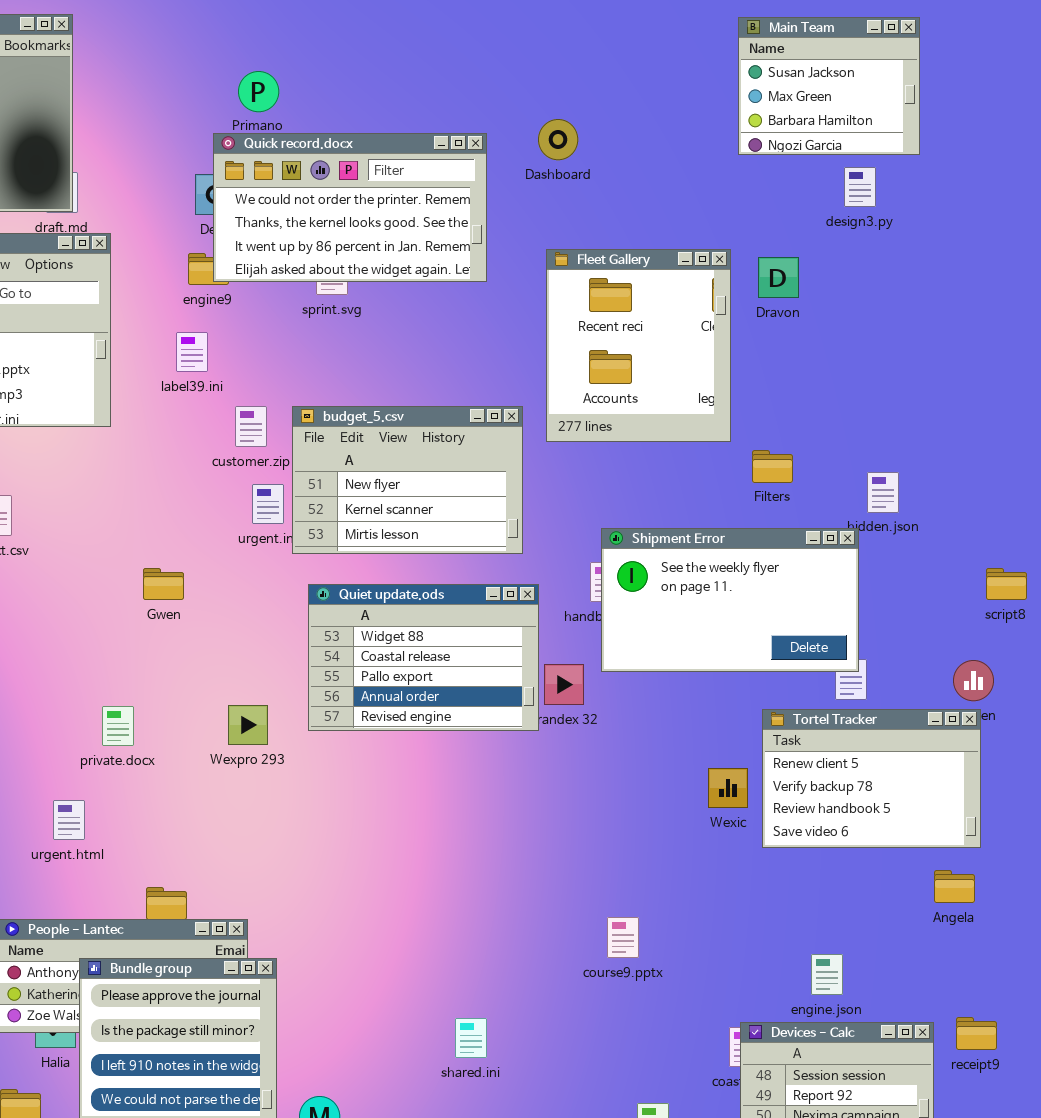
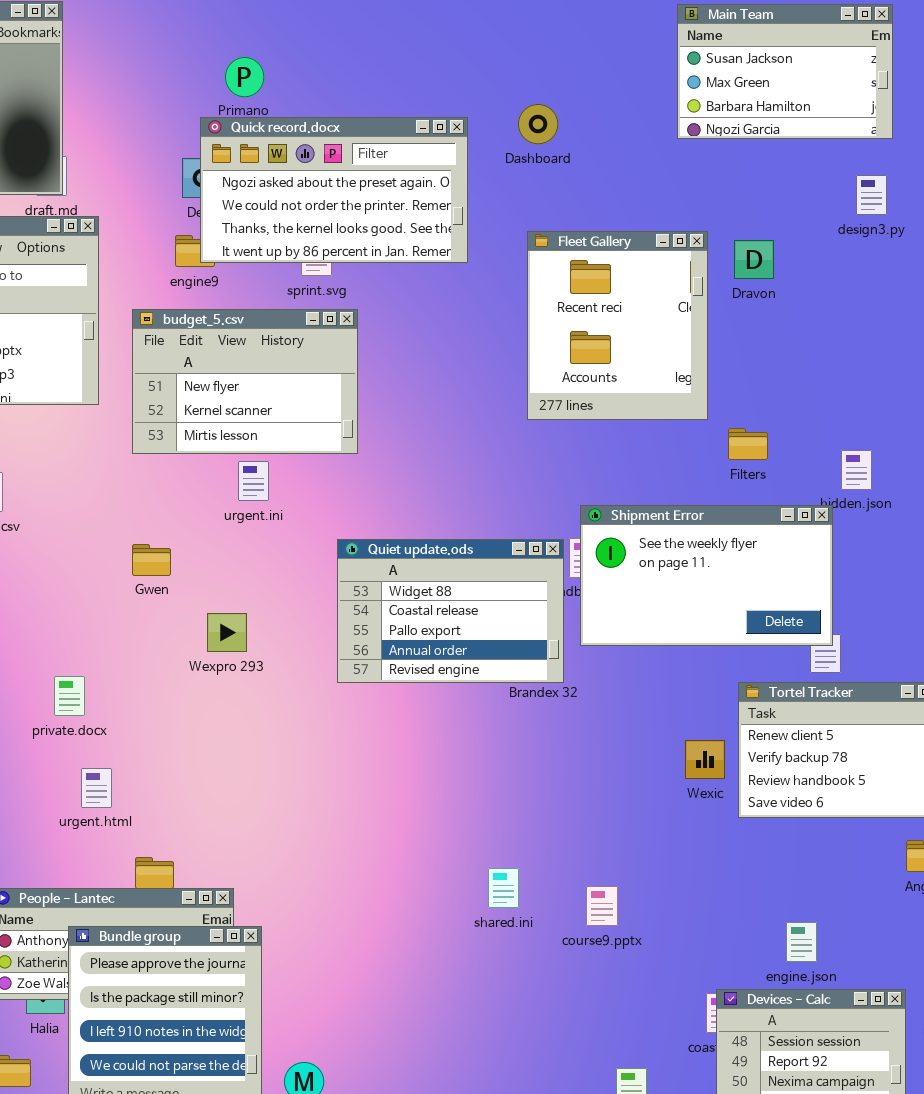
Main Team: [738,17,920,155] -> [677,4,893,139], resized
Quick record.docx: [213,133,487,282] -> [200,117,468,263], scrolled up 1 row
design3.py: [844,167,876,207] -> [856,175,887,215], moved
budget_5.csv: [292,406,523,554] -> [132,309,358,454], moved
Quiet update.ods: [308,584,539,731] -> [337,539,564,683], moved
Wexpro 293: [228,705,268,745] -> [207,613,247,652], moved
private.docx: [102,706,134,746] -> [54,676,85,716], moved
urgent.html: [53,800,85,840] -> [81,768,112,808], moved
shared.ini: [455,1018,487,1058] -> [488,868,519,908], moved

